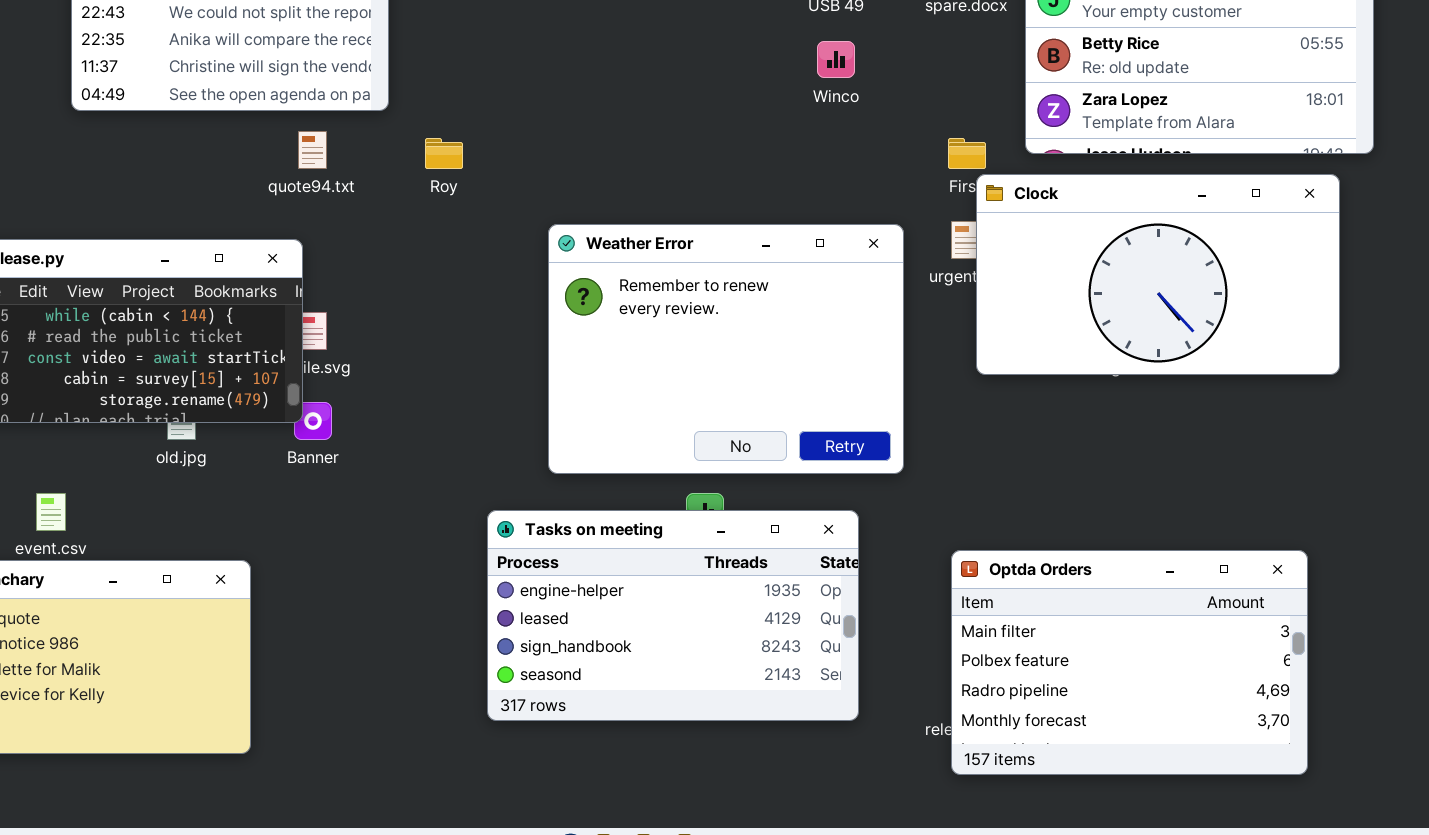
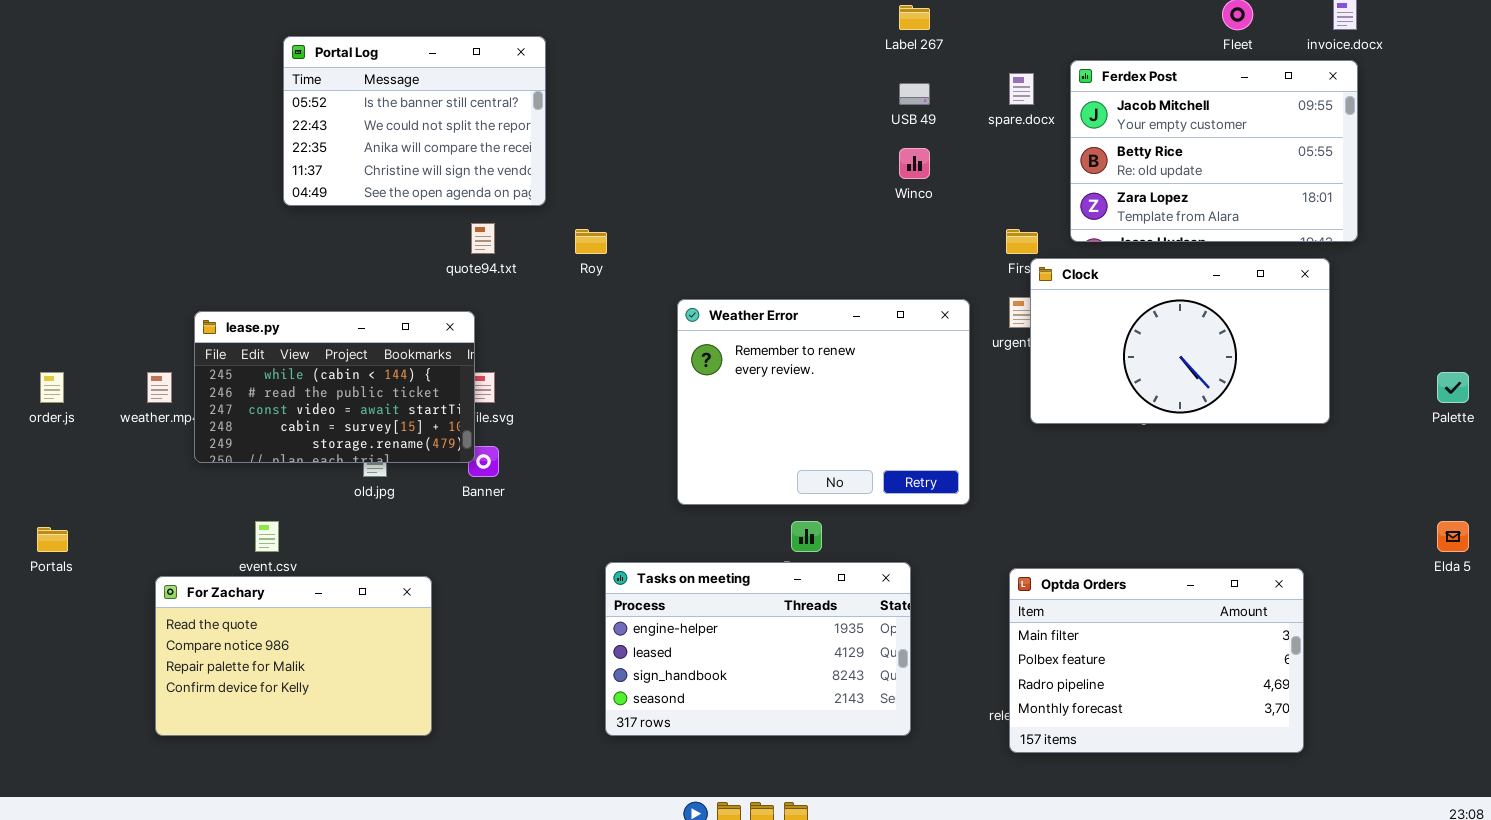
Tasks on meeting: [487,510,859,721] -> [605,562,911,736], moved

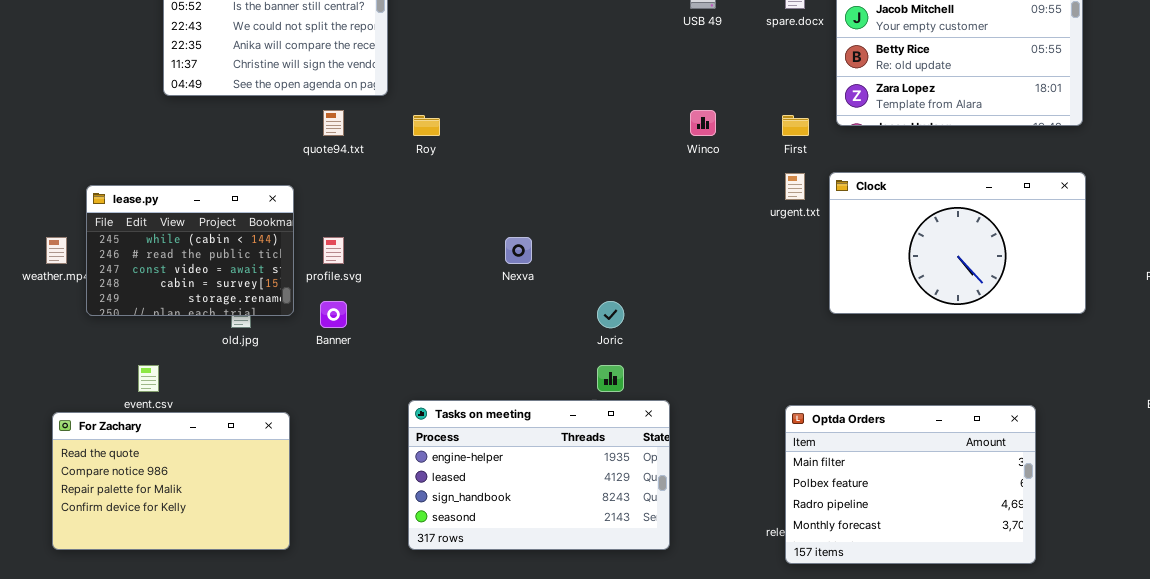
Winco: [899,148,930,179] -> [690,110,716,136], moved
Clock: [1030,258,1330,424] -> [829,172,1086,314], moved
Weather Error: [677,299,970,505] -> none, closed
lease.py: [194,311,475,463] -> [86,185,294,316], resized
Tasks on meeting: [605,562,911,736] -> [408,400,670,550], moved

